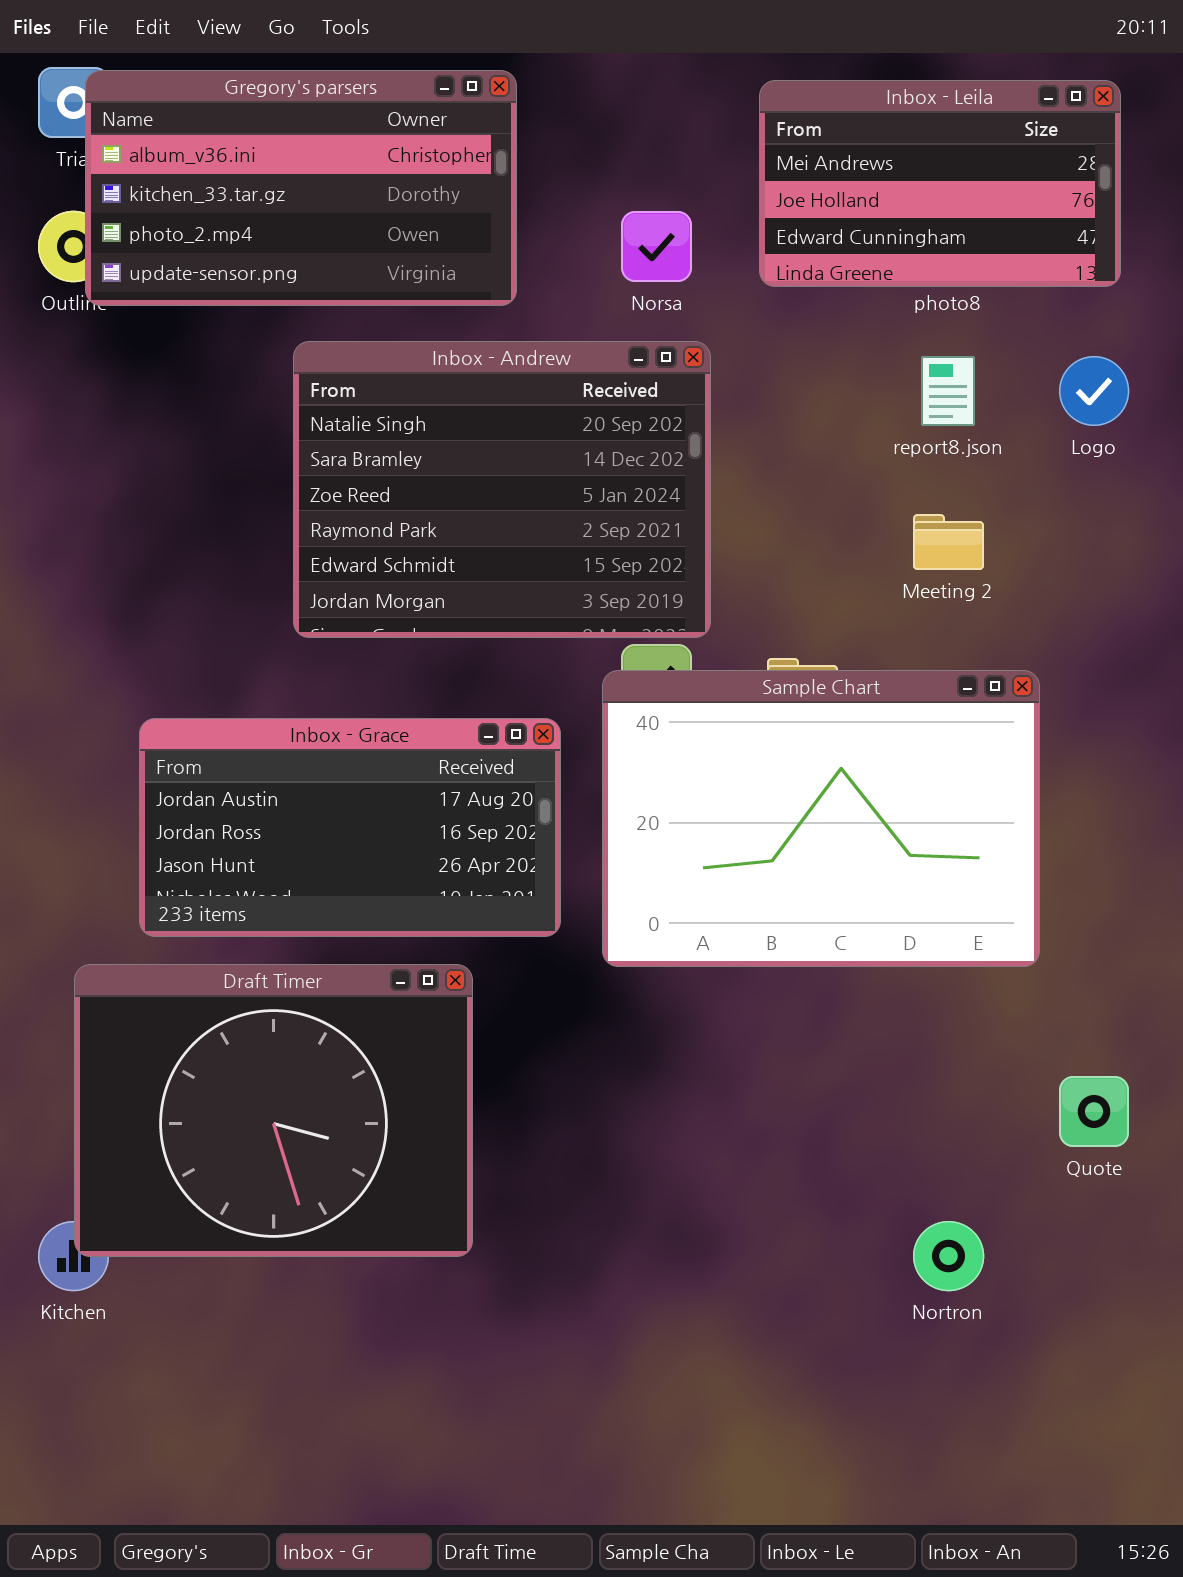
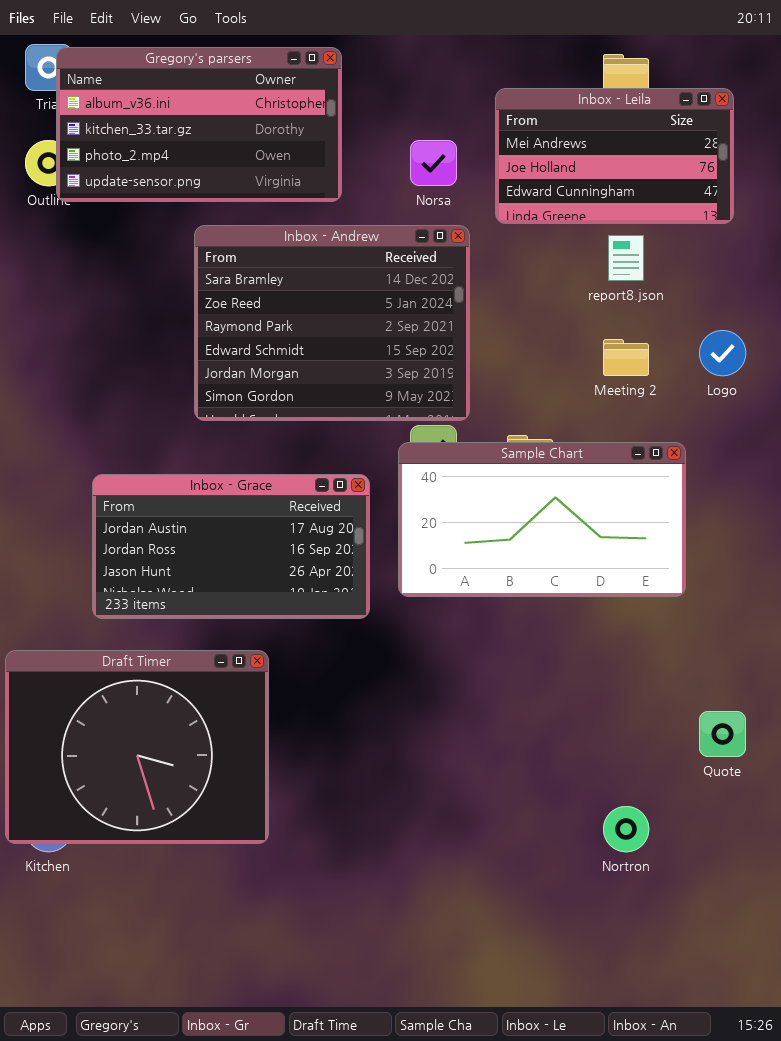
Inbox - Leila: [759,80,1121,287] -> [495,88,734,224], moved
Inbox - Andrew: [293,341,711,638] -> [194,225,470,421], scrolled down 1 row
Logo: [1059,356,1129,426] -> [699,330,746,376], moved
Sample Chart: [602,670,1040,967] -> [398,442,686,597], resized
Draft Timer: [74,964,473,1257] -> [5,650,269,844], moved

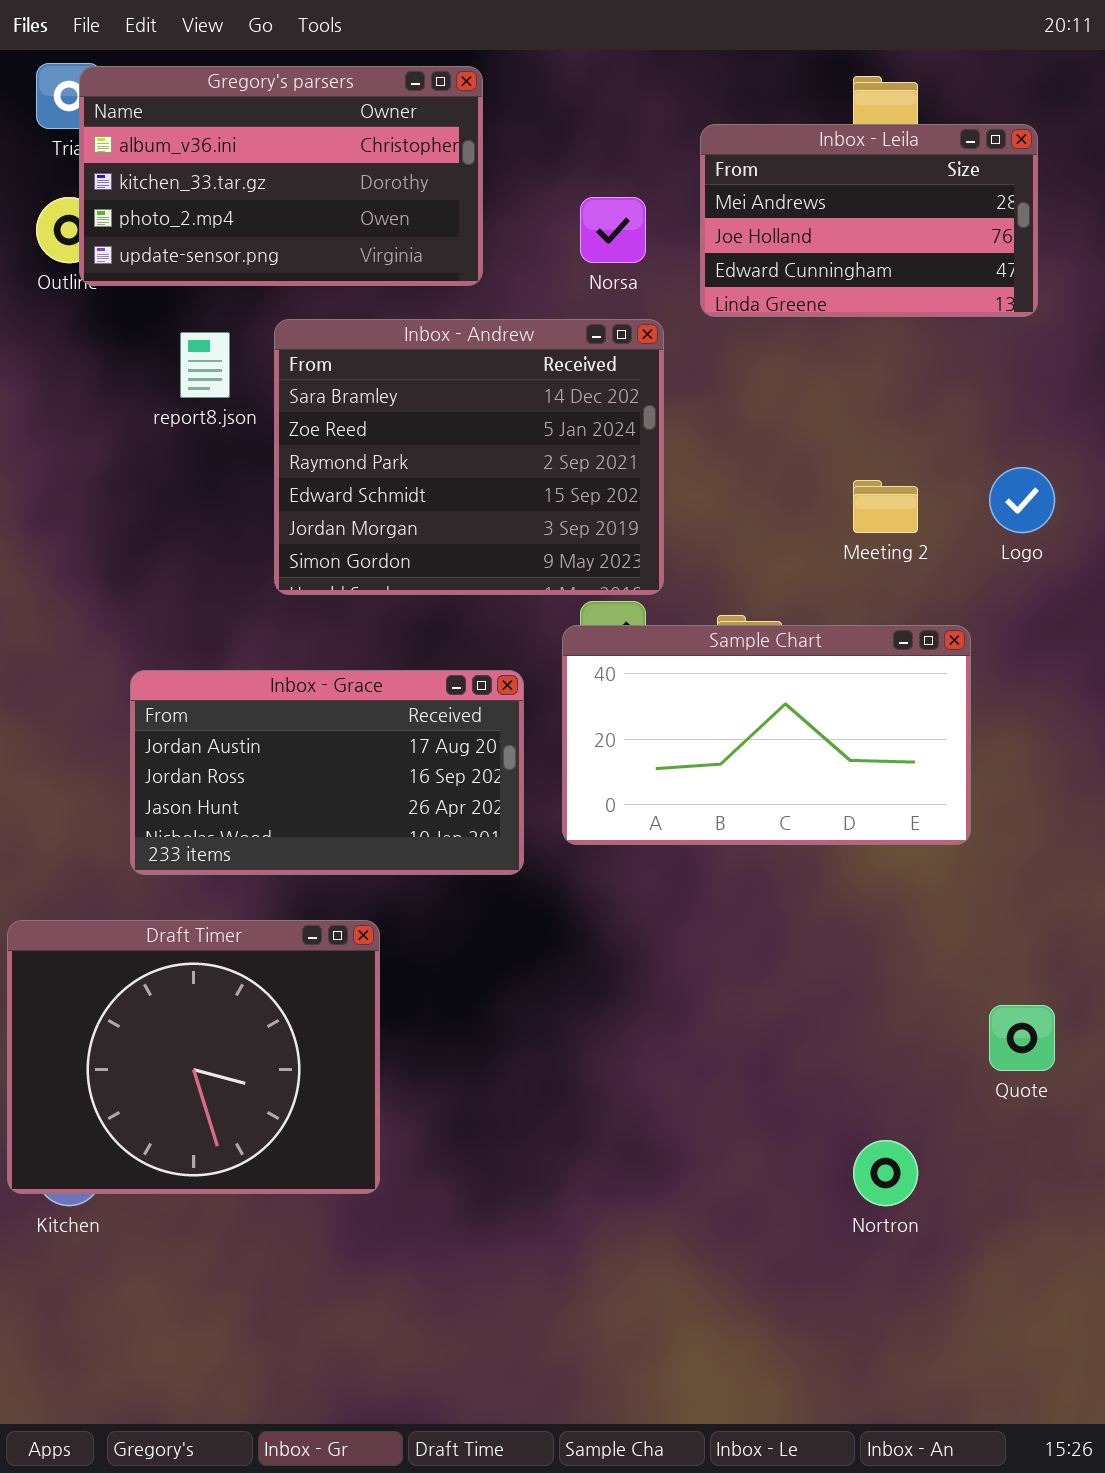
report8.json: [608,235,644,281] -> [180,332,230,398], moved

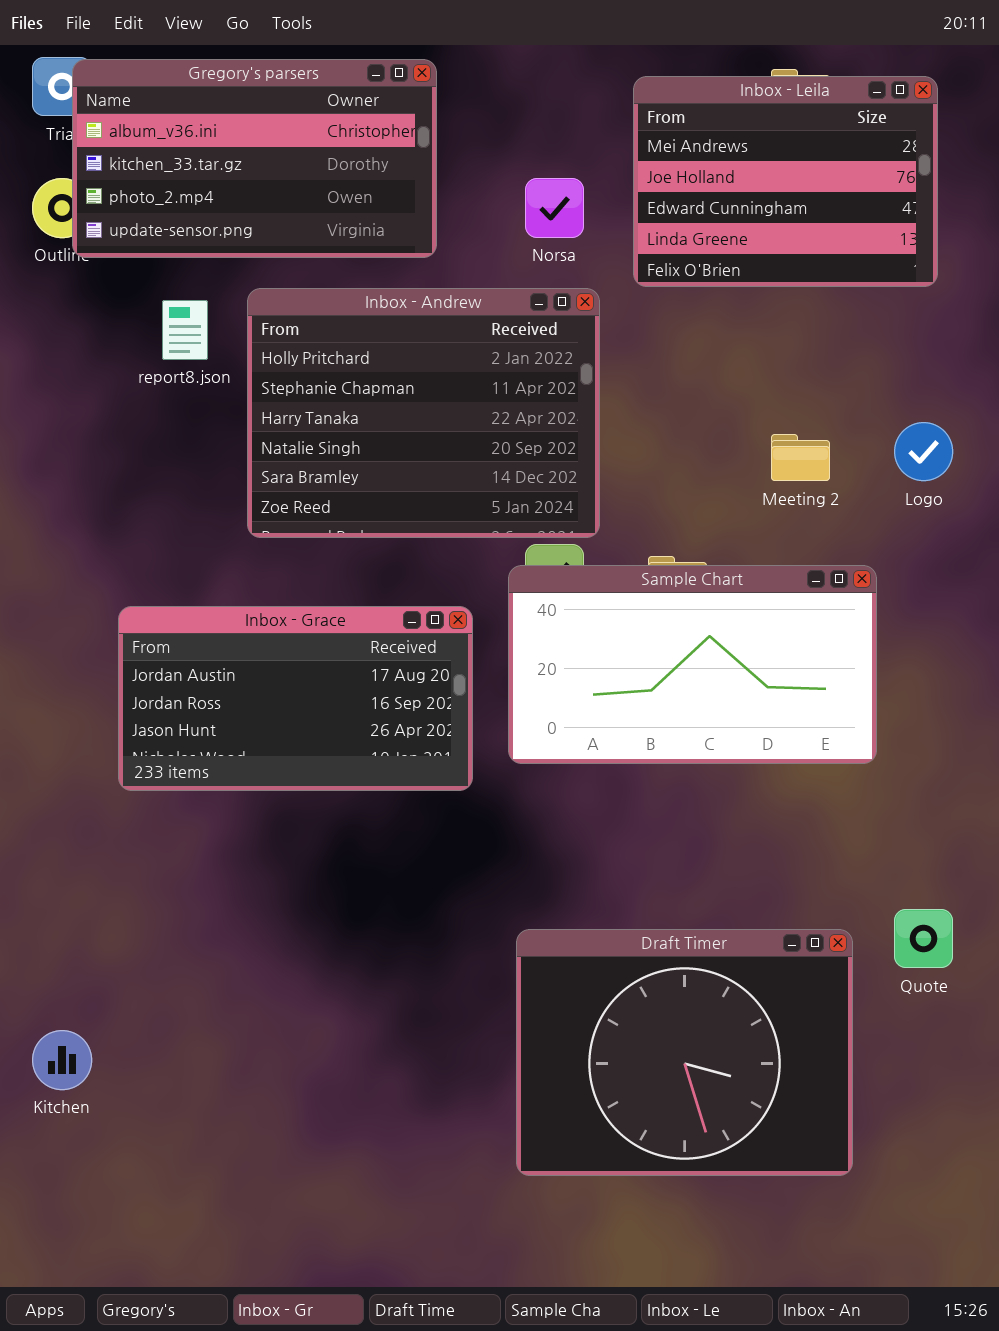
Inbox - Leila: [700,124,1038,317] -> [633,76,938,287], resized
Inbox - Andrew: [274,319,664,595] -> [247,288,600,538], scrolled up 4 rows
Draft Timer: [7,920,380,1194] -> [516,929,853,1176], moved

